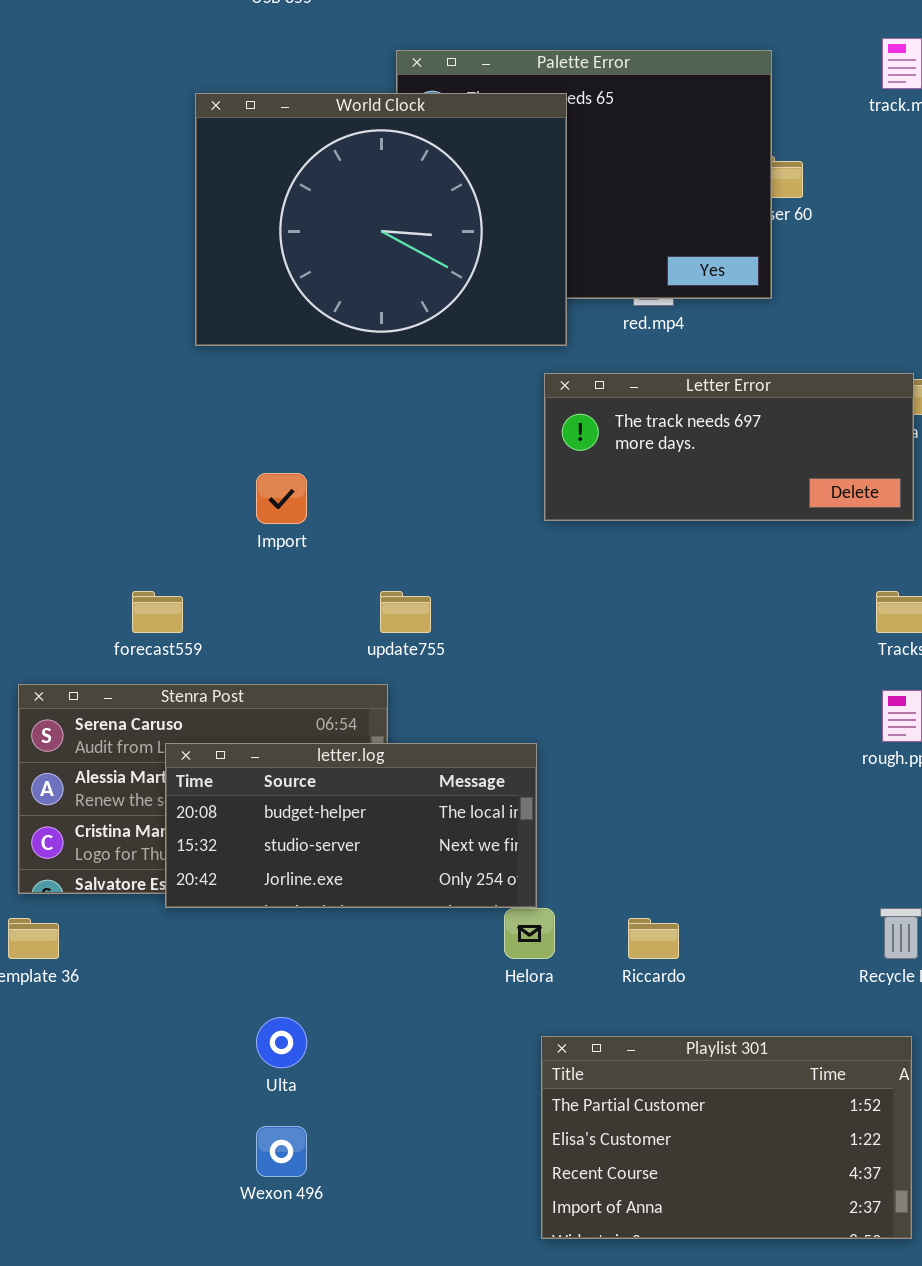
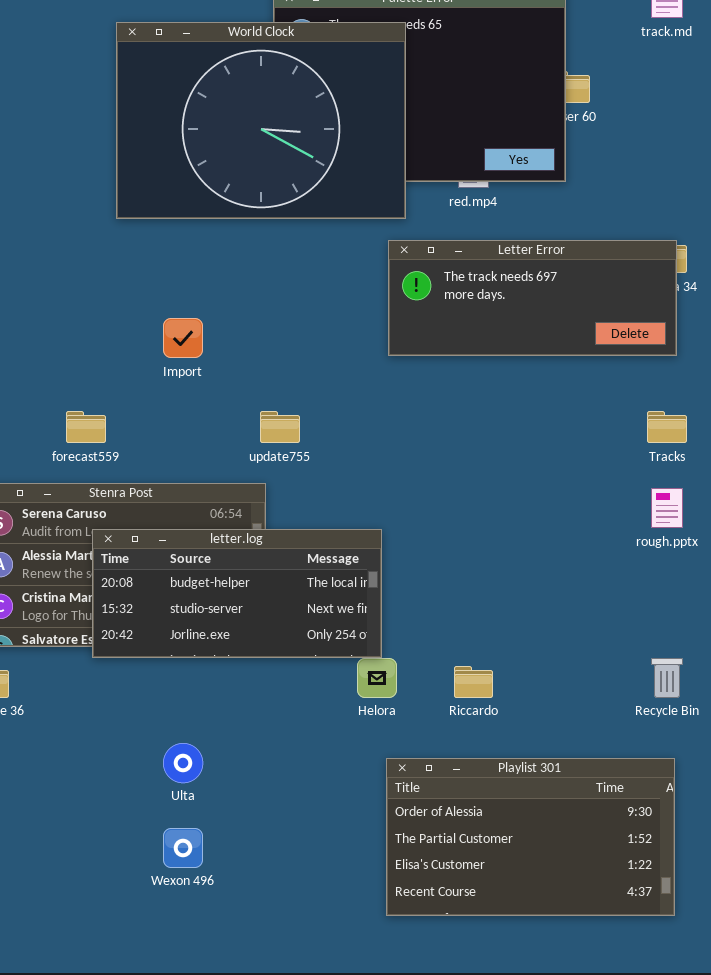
Playlist 301: [541,1036,912,1239] -> [386,758,675,916], scrolled up 1 row

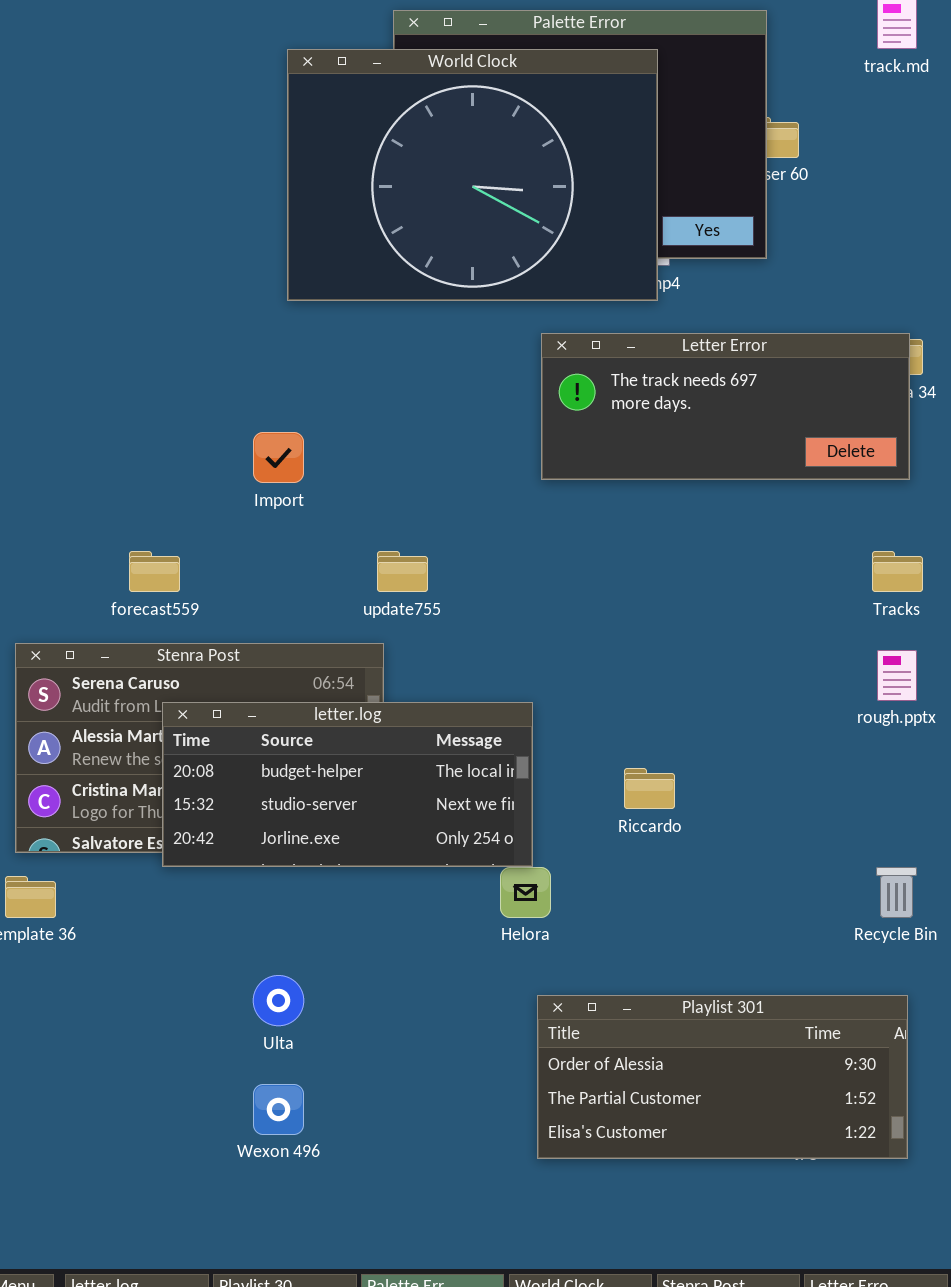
World Clock: [116,22,406,219] -> [287,49,658,301], moved
Riccardo: [454,666,493,698] -> [624,768,675,809], moved
Playlist 301: [386,758,675,916] -> [537,995,908,1159], resized

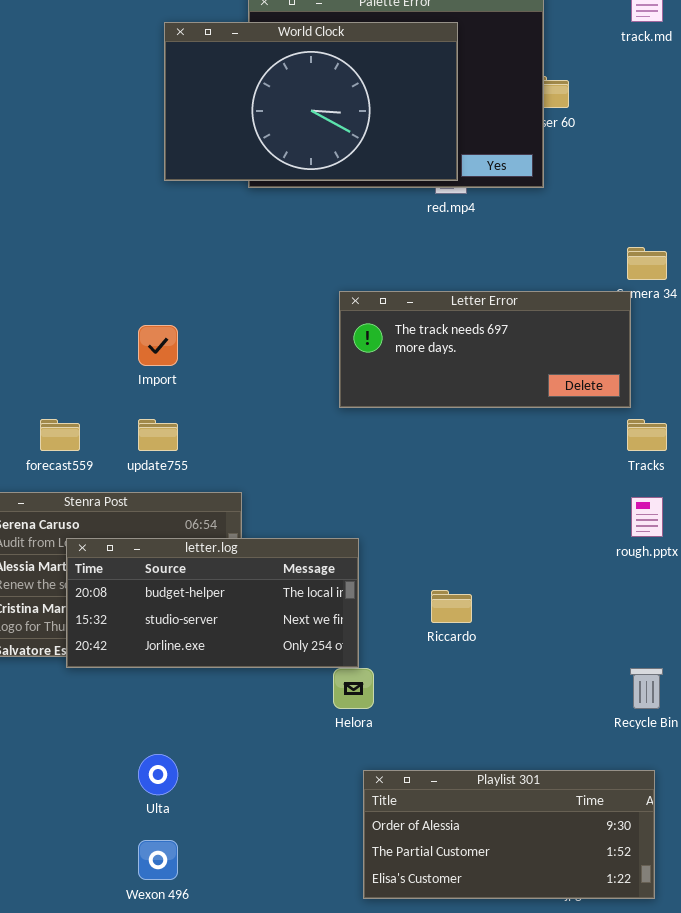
World Clock: [287,49,658,301] -> [164,22,458,181], resized
Letter Error: [541,333,910,480] -> [339,291,631,408], moved
update755: [377,551,428,592] -> [138,419,178,451], moved

